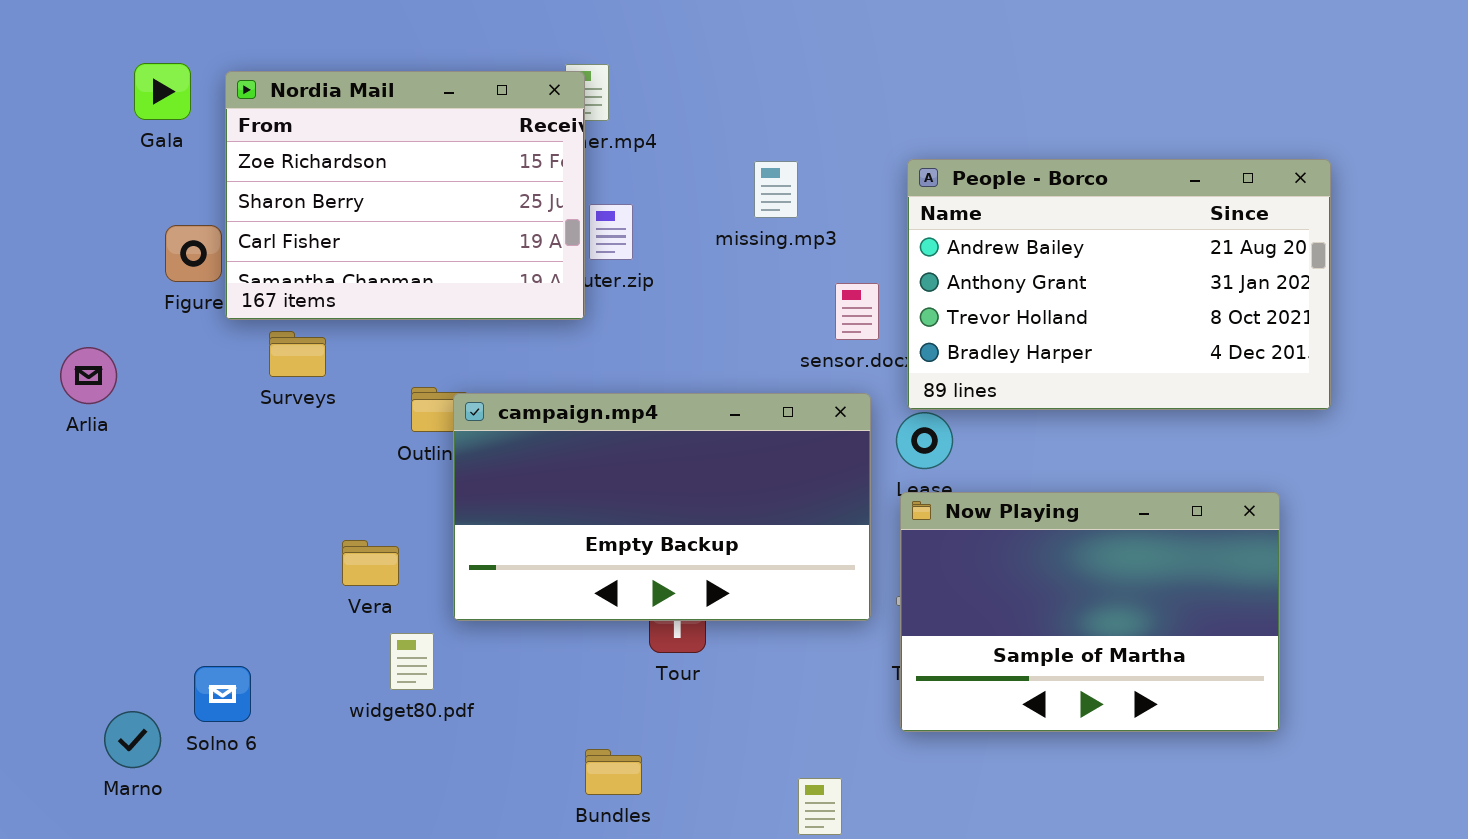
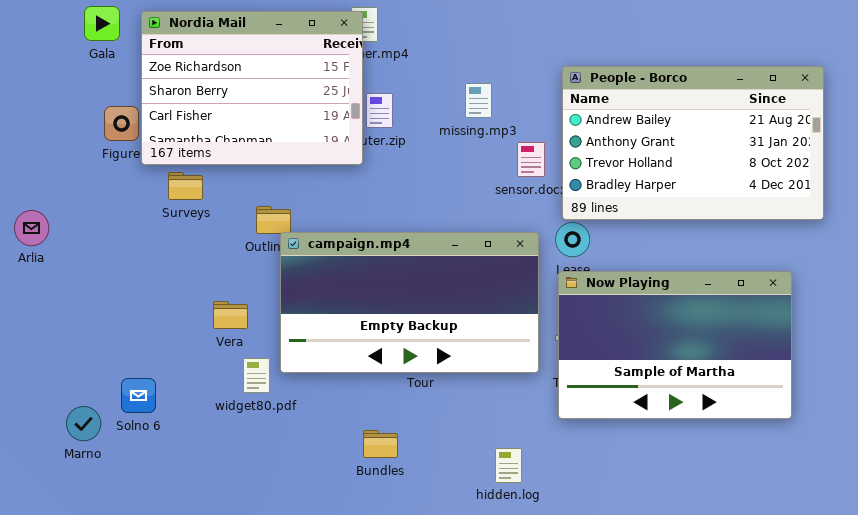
missing.mp3: [754,161,798,218] -> [465,83,492,118], moved
Arlia: [60,347,117,404] -> [14,210,49,246], moved
campaign.mp4: [453,393,871,621] -> [280,232,539,373], moved

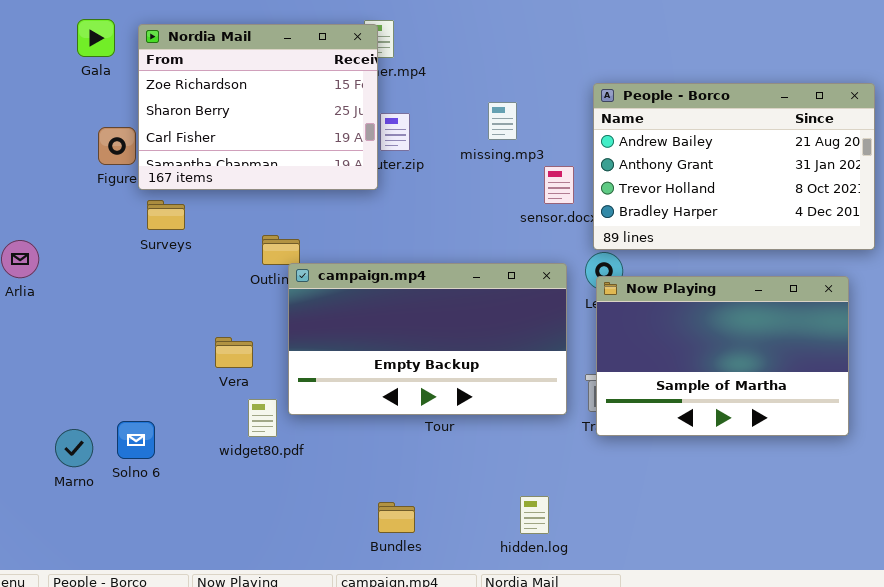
Surveys: [168,172,203,200] -> [147,200,185,230], moved
Now Playing: [558,271,792,419] -> [596,276,849,436], moved
Marno: [66,406,101,441] -> [55,429,93,467], moved
Bundles: [363,430,398,458] -> [378,502,415,533], moved

